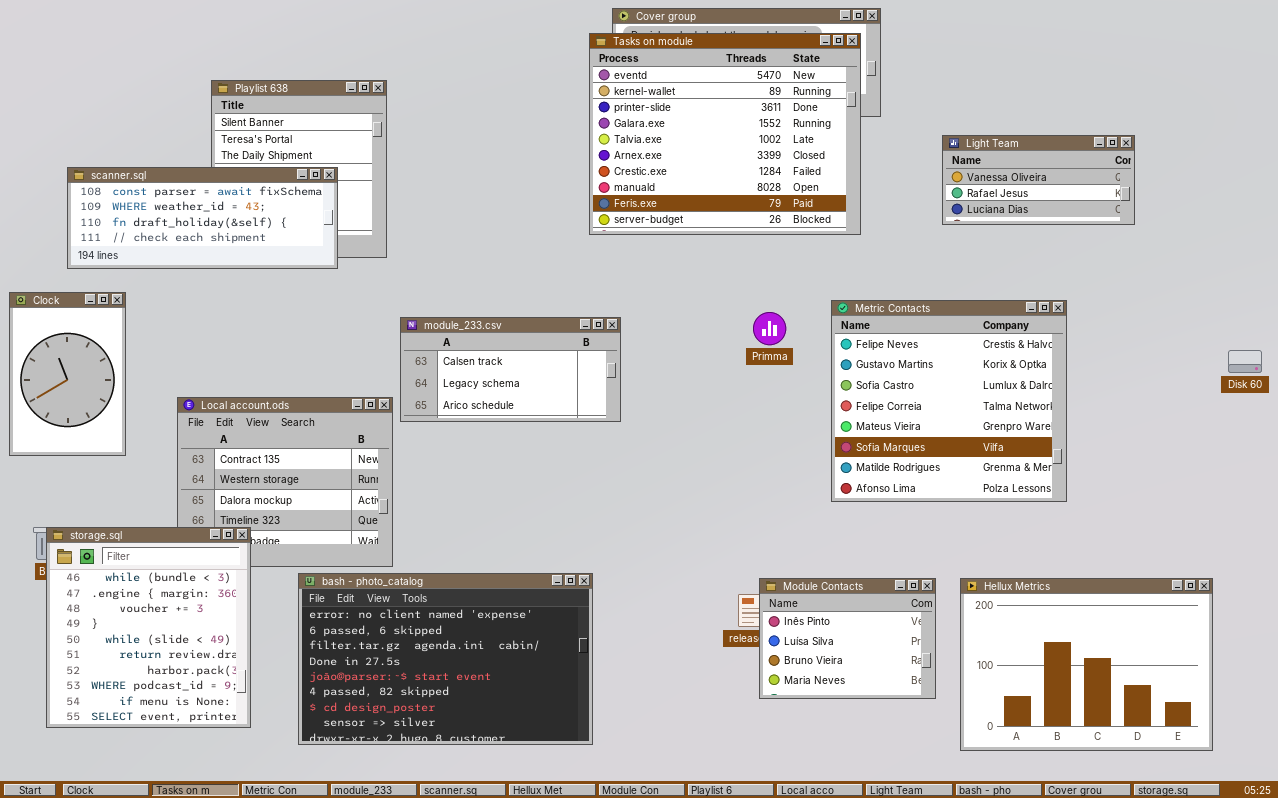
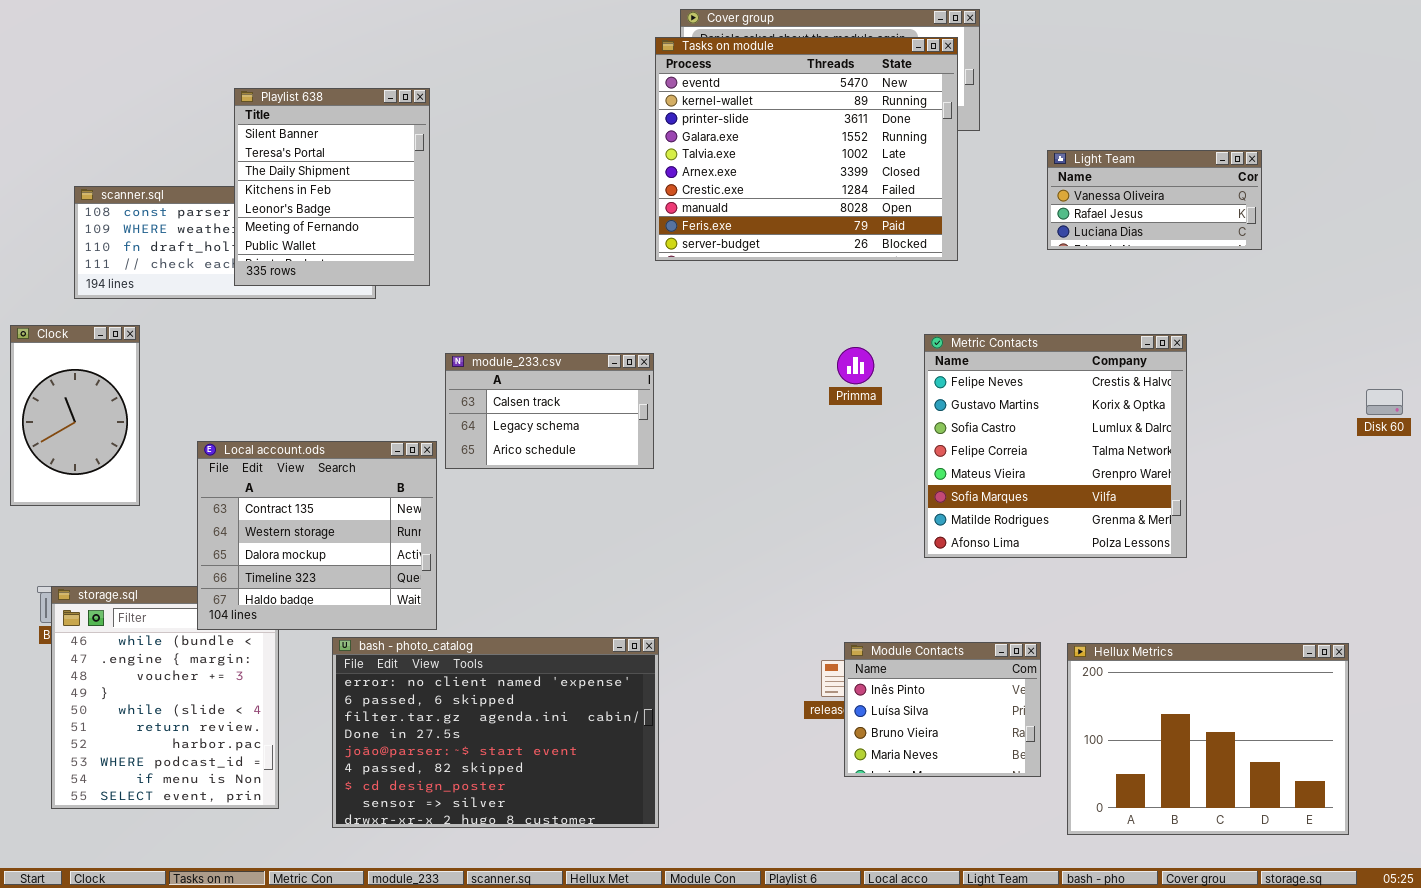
Playlist 638: [211,80,387,258] -> [234,88,430,286], raised
module_233.csv: [400,317,621,422] -> [445,353,654,469], resized
Local account.ods: [177,397,393,567] -> [197,441,437,630], raised

